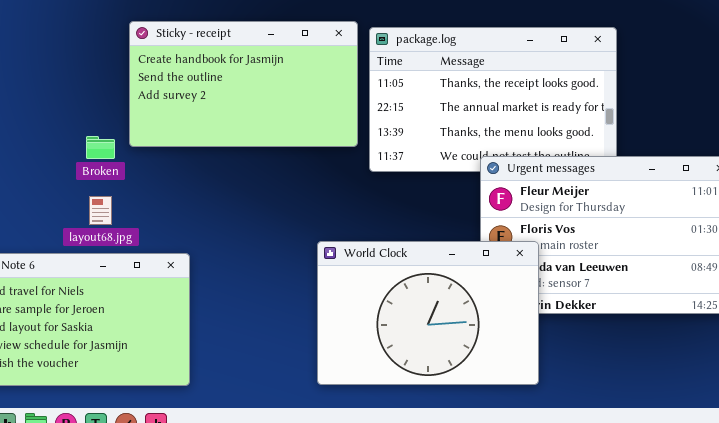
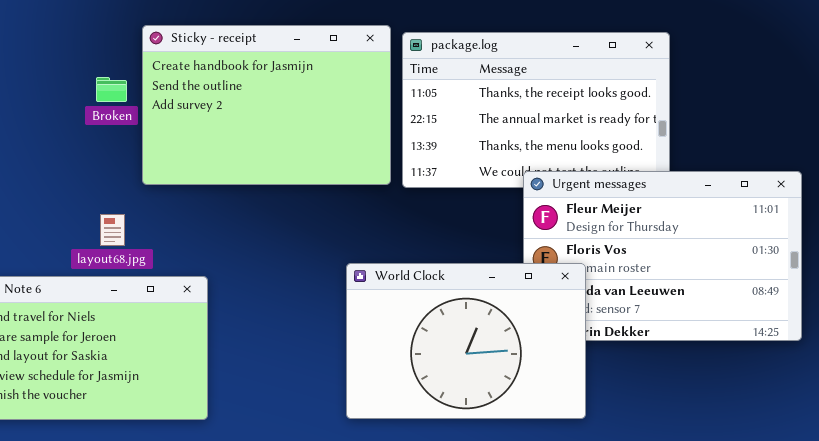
Sticky - receipt: [129,21,358,147] -> [142,25,391,185], resized
Broken: [86,136,115,159] -> [96,77,127,102], moved

